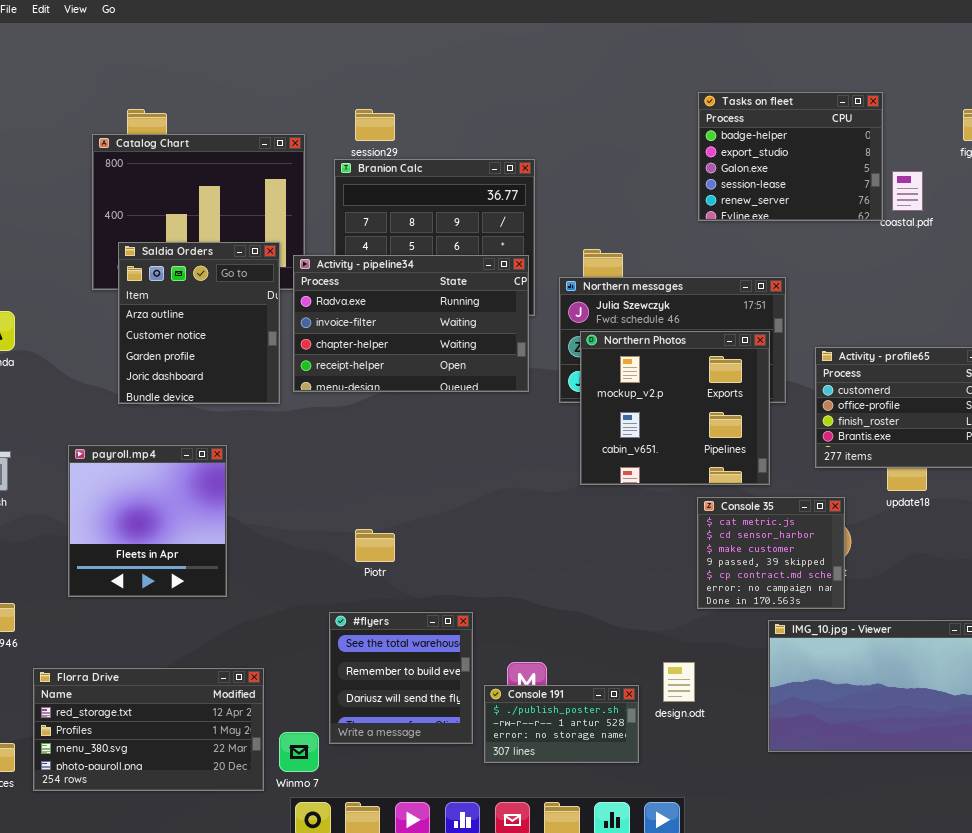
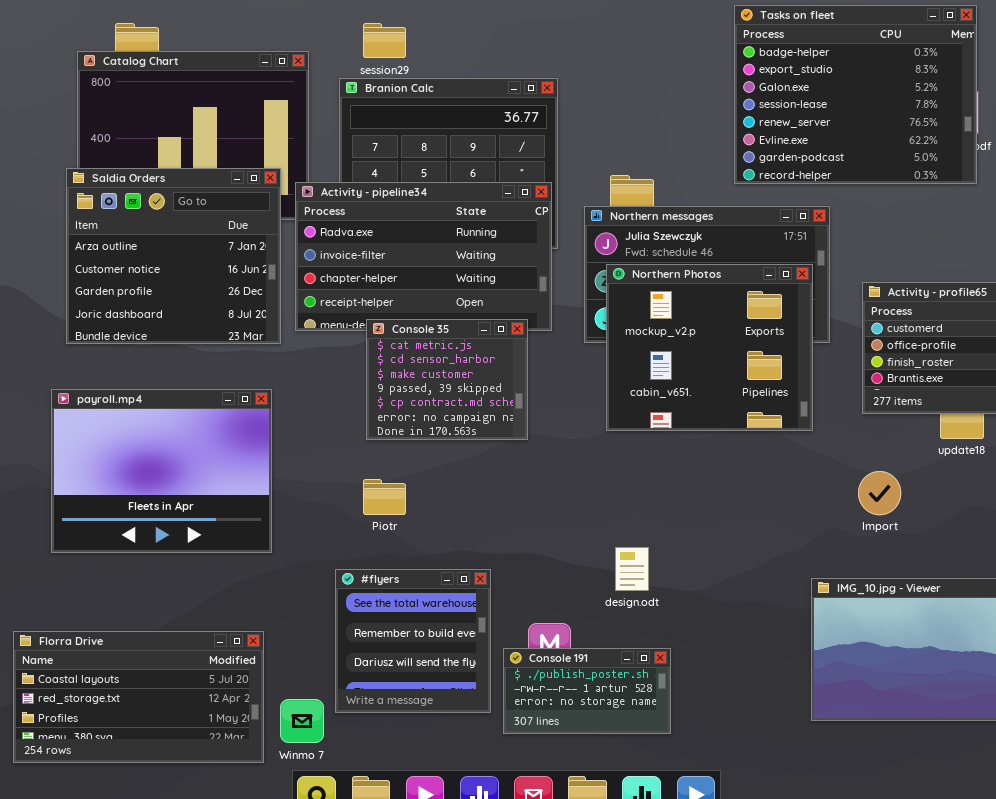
Tasks on fleet: [698,92,883,221] -> [734,5,977,184], resized
Saldia Orders: [118,242,280,404] -> [66,168,281,344], resized
payroll.mp4: [68,445,227,597] -> [51,389,272,553], resized
Console 35: [697,497,845,609] -> [366,319,528,440], moved
design.odt: [663,662,695,702] -> [615,547,649,591], moved
Florra Drive: [33,668,264,791] -> [13,631,264,763], scrolled up 1 row

